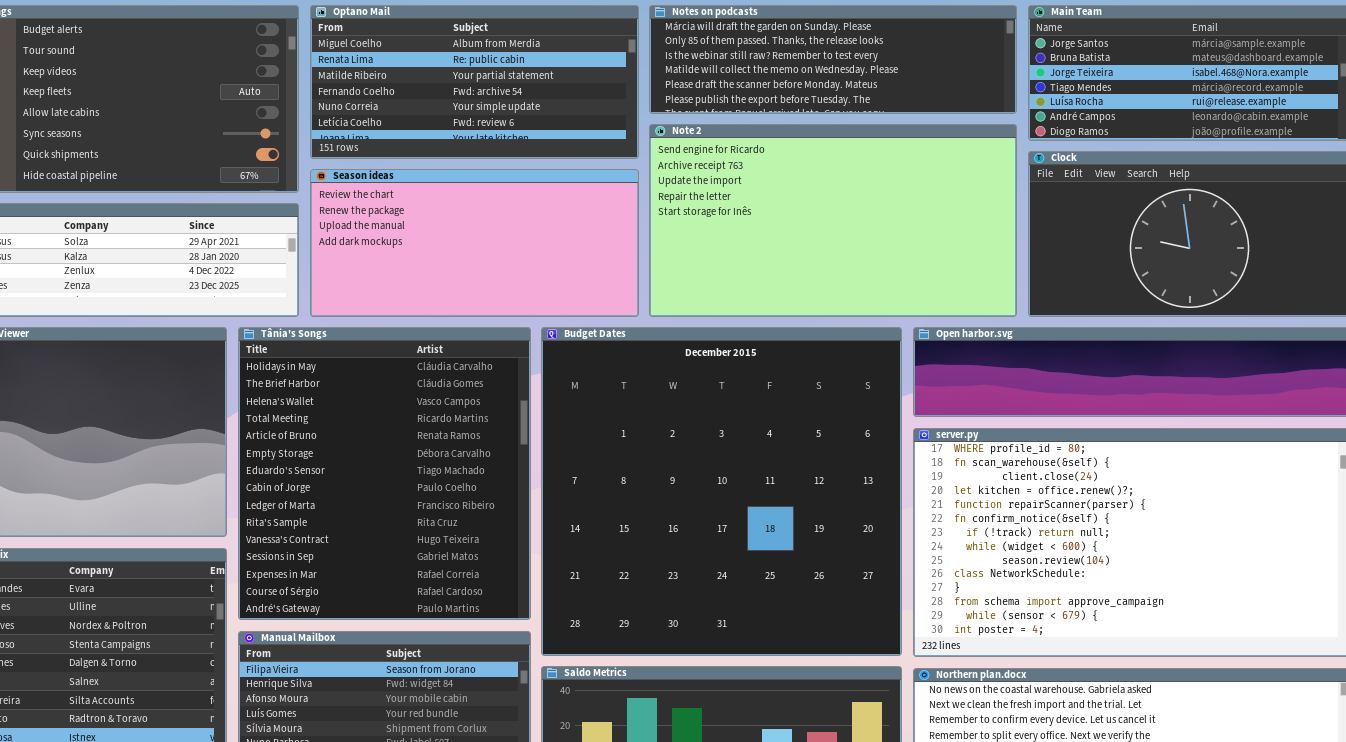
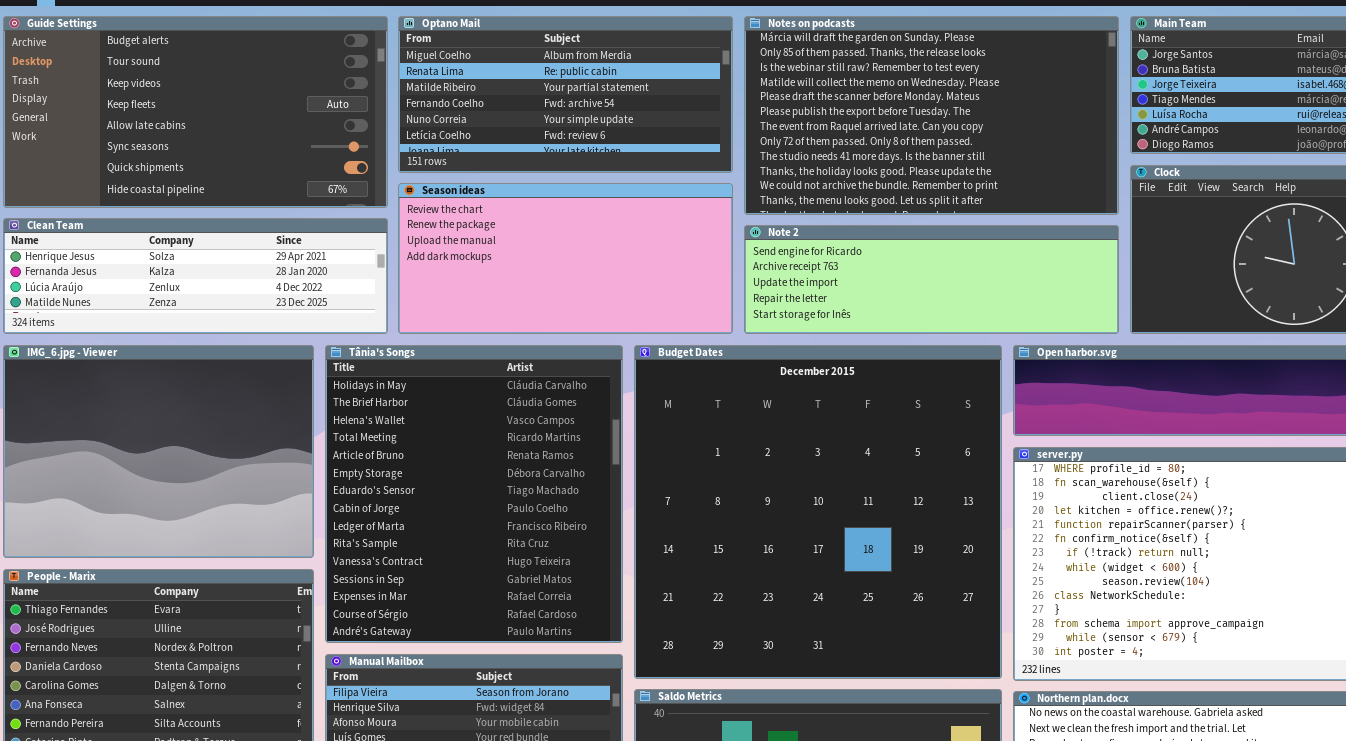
Notes on podcasts: [649,5,1017,114] -> [744,16,1119,215], resized
Note 2: [649,124,1017,317] -> [744,225,1119,334], resized

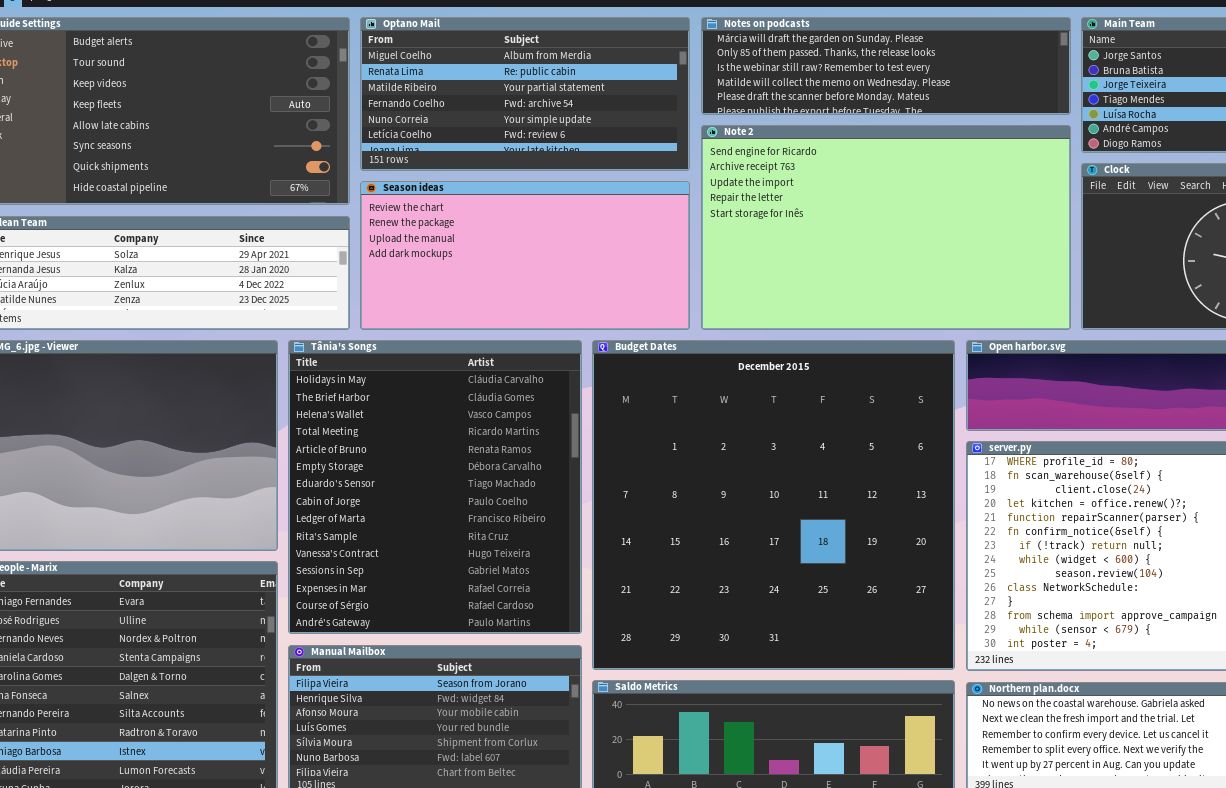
Notes on podcasts: [744,16,1119,215] -> [701,17,1071,115], resized
Note 2: [744,225,1119,334] -> [701,125,1071,330], resized

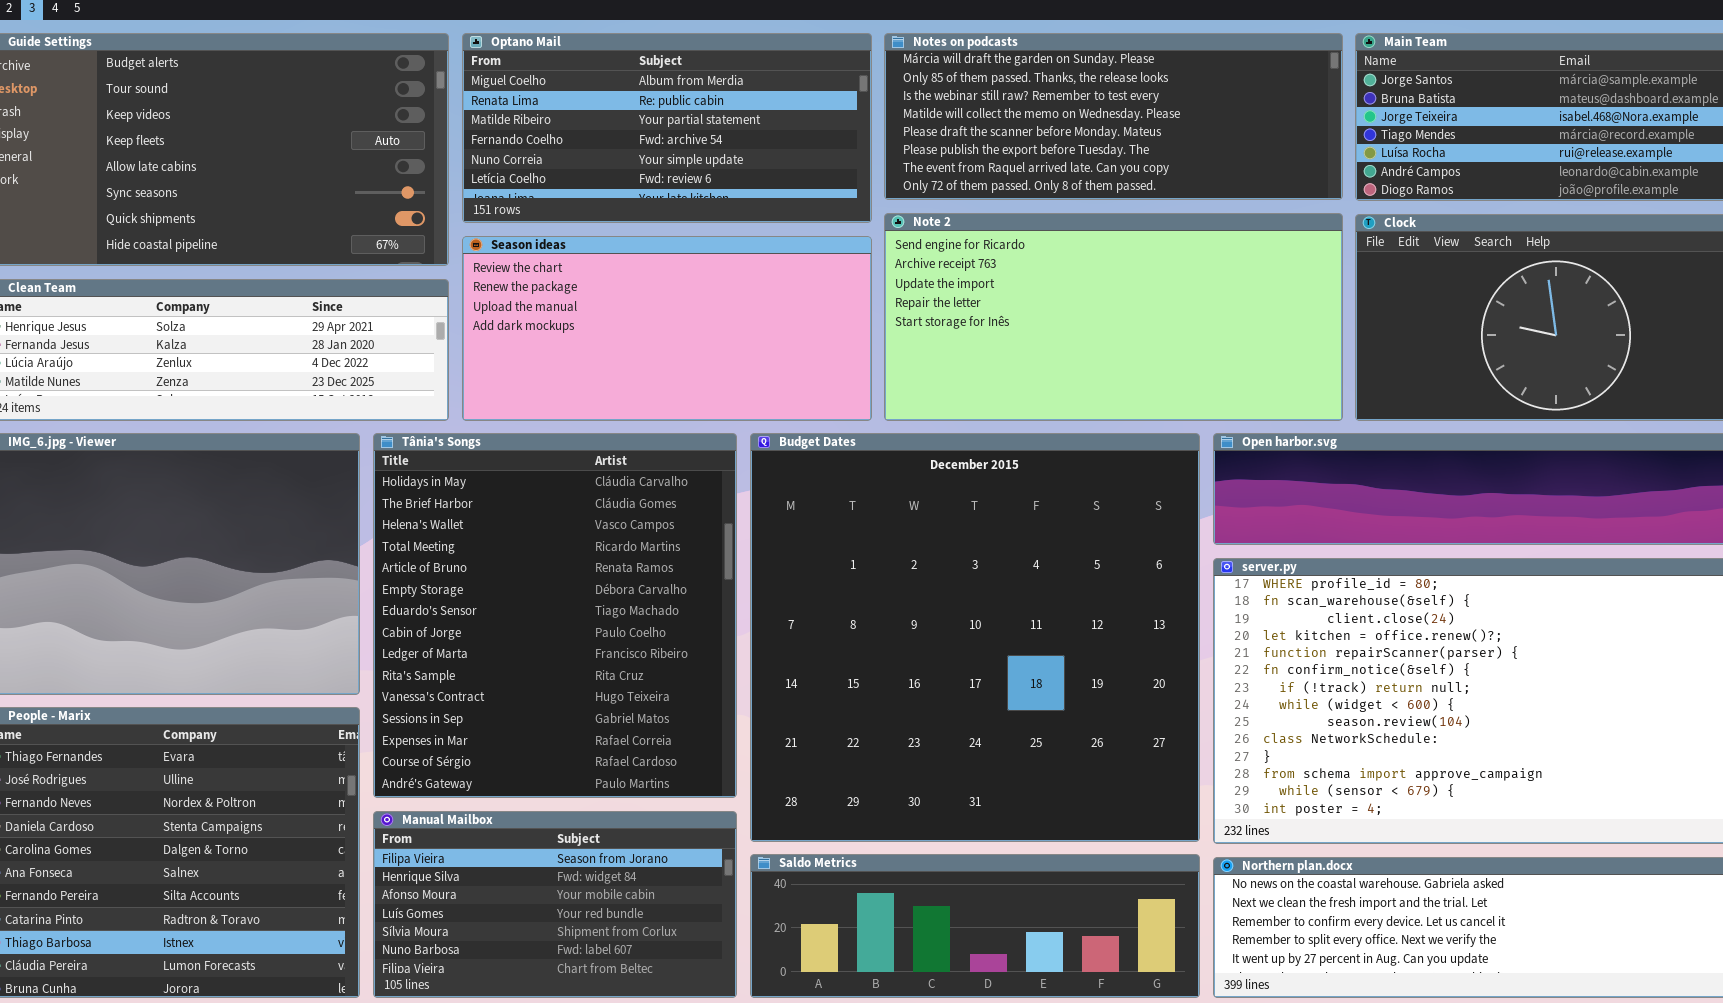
Notes on podcasts: [701,17,1071,115] -> [884,33,1343,200], resized
Note 2: [701,125,1071,330] -> [884,213,1343,421], resized

